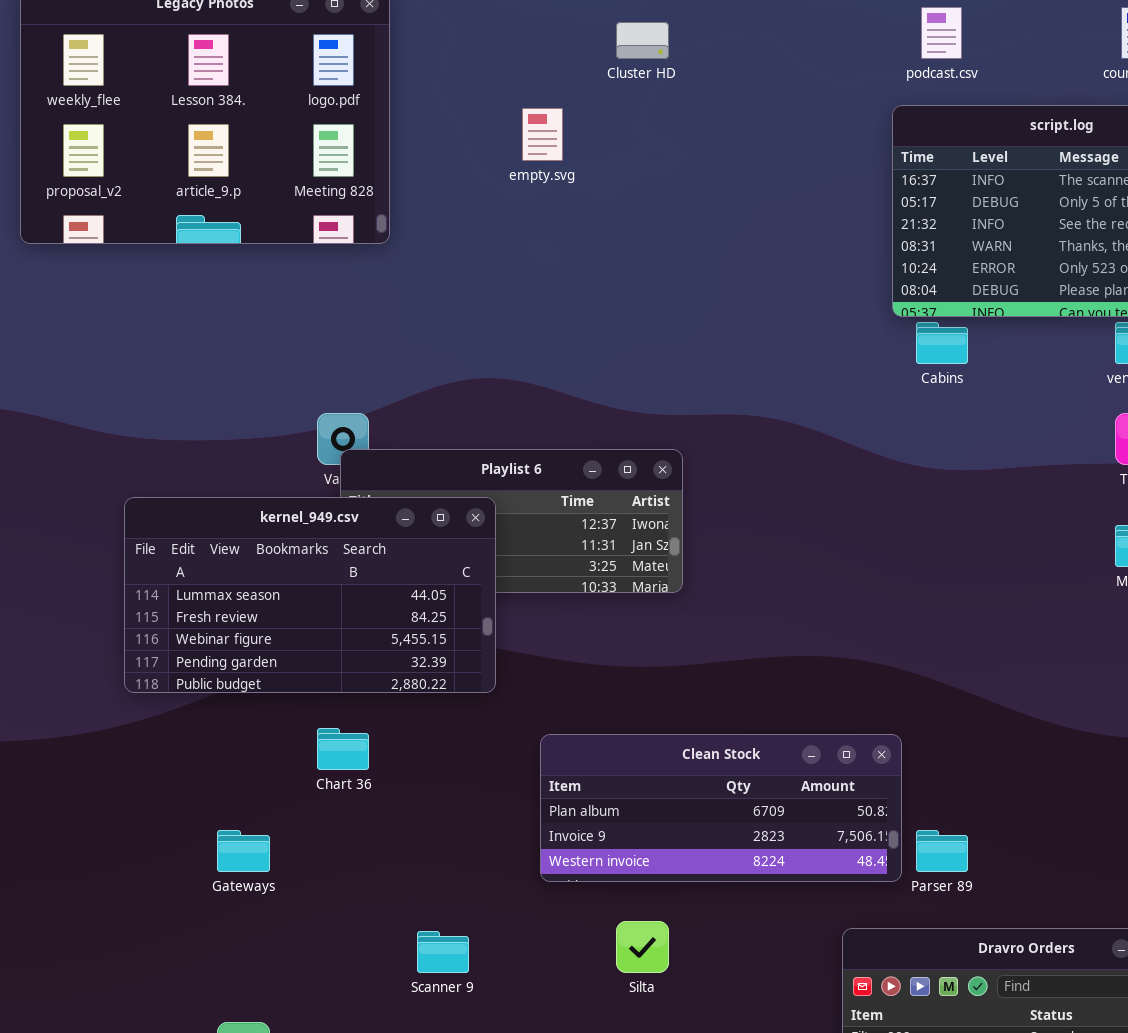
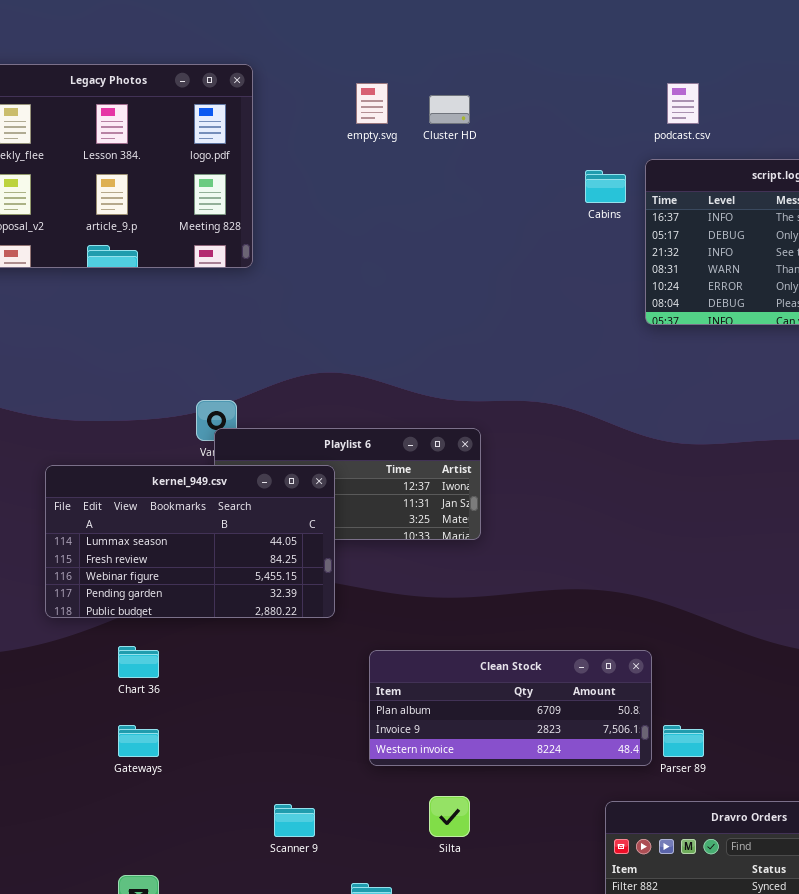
empty.svg: [522,108,563,161] -> [356,83,388,124], moved
Cabins: [916,322,968,364] -> [585,170,626,203], moved
Chart 36: [317,728,369,770] -> [118,646,159,678], moved

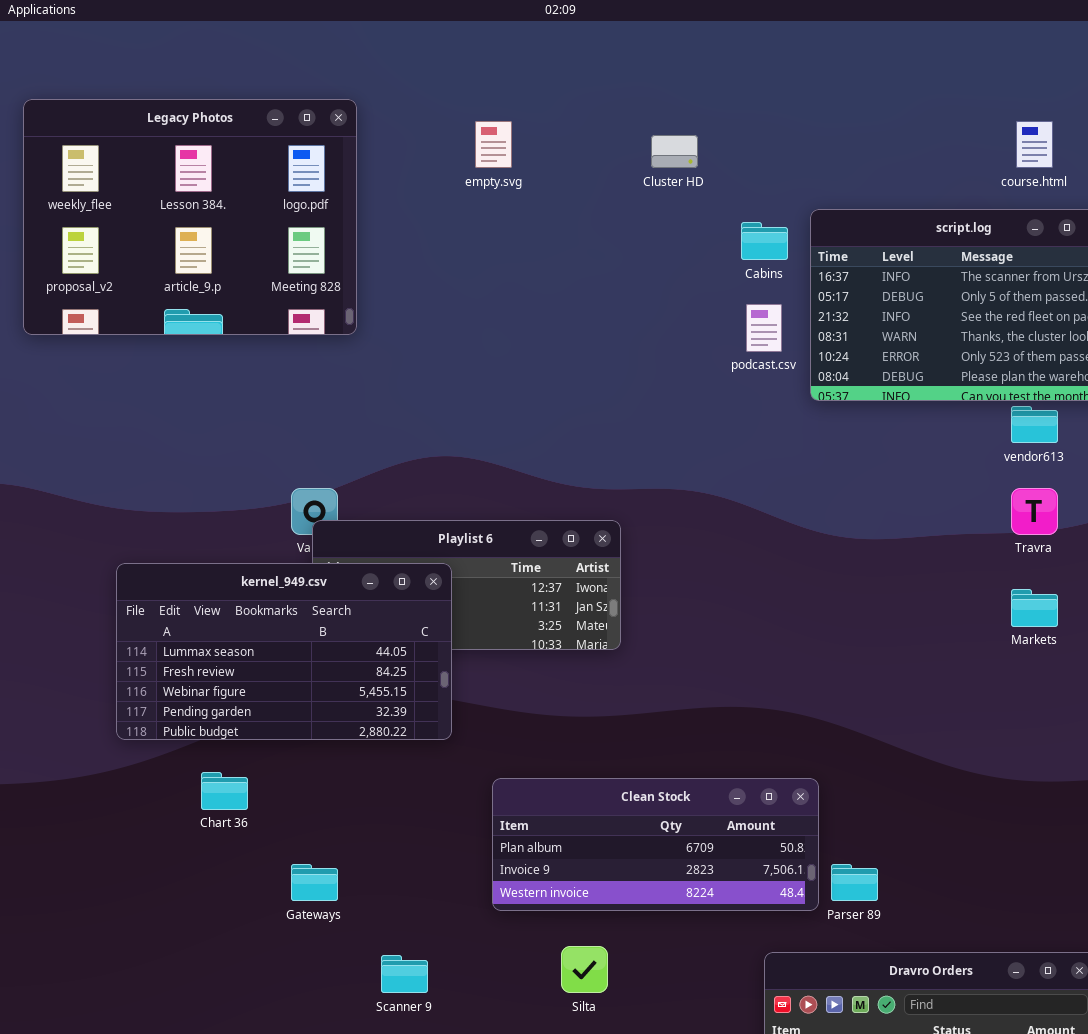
podcast.csv: [667,83,699,124] -> [746,304,782,352], moved
Cluster HD: [429,95,470,124] -> [651,135,698,168], moved
Gateways: [118,725,159,757] -> [291,864,338,901], moved

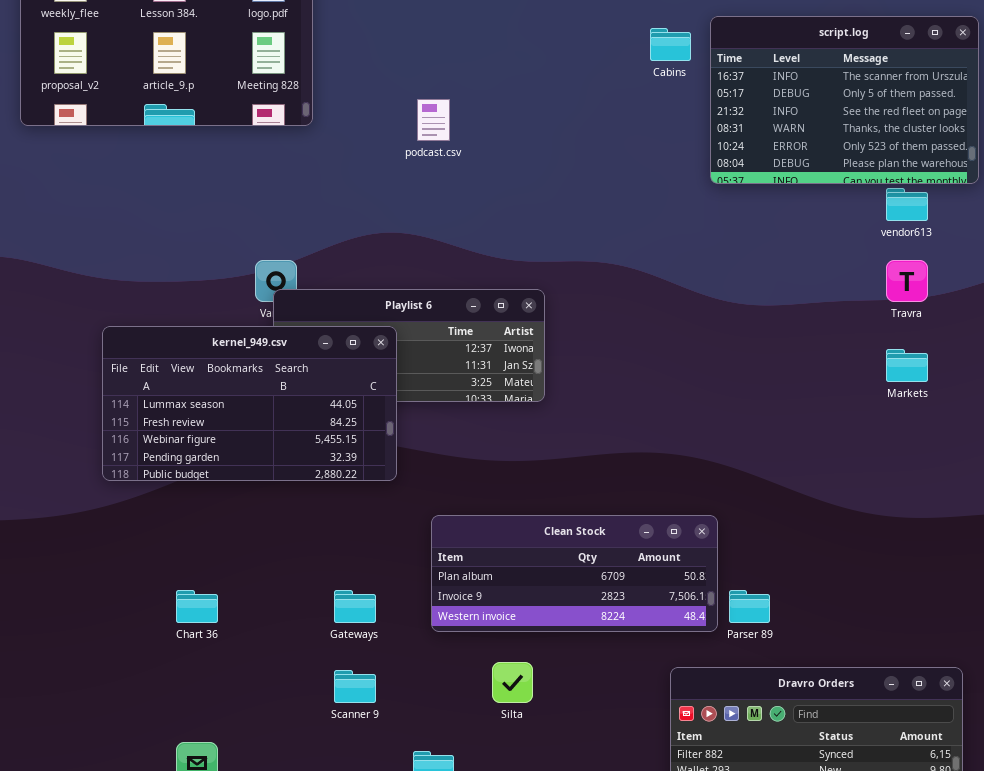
podcast.csv: [746,304,782,352] -> [417,99,450,141], moved
Chart 36: [201,772,248,810] -> [176,590,218,623], moved
Gateways: [291,864,338,901] -> [334,590,376,623], moved

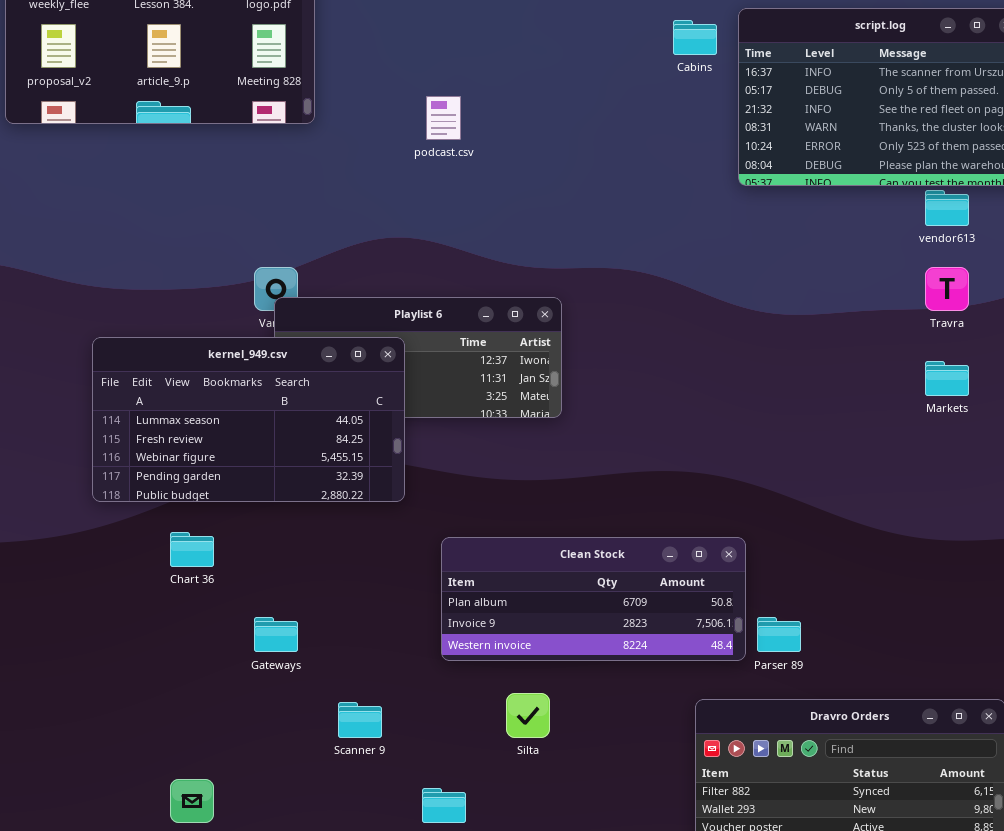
Chart 36: [176,590,218,623] -> [170,532,214,567], moved
Gateways: [334,590,376,623] -> [254,617,298,652], moved

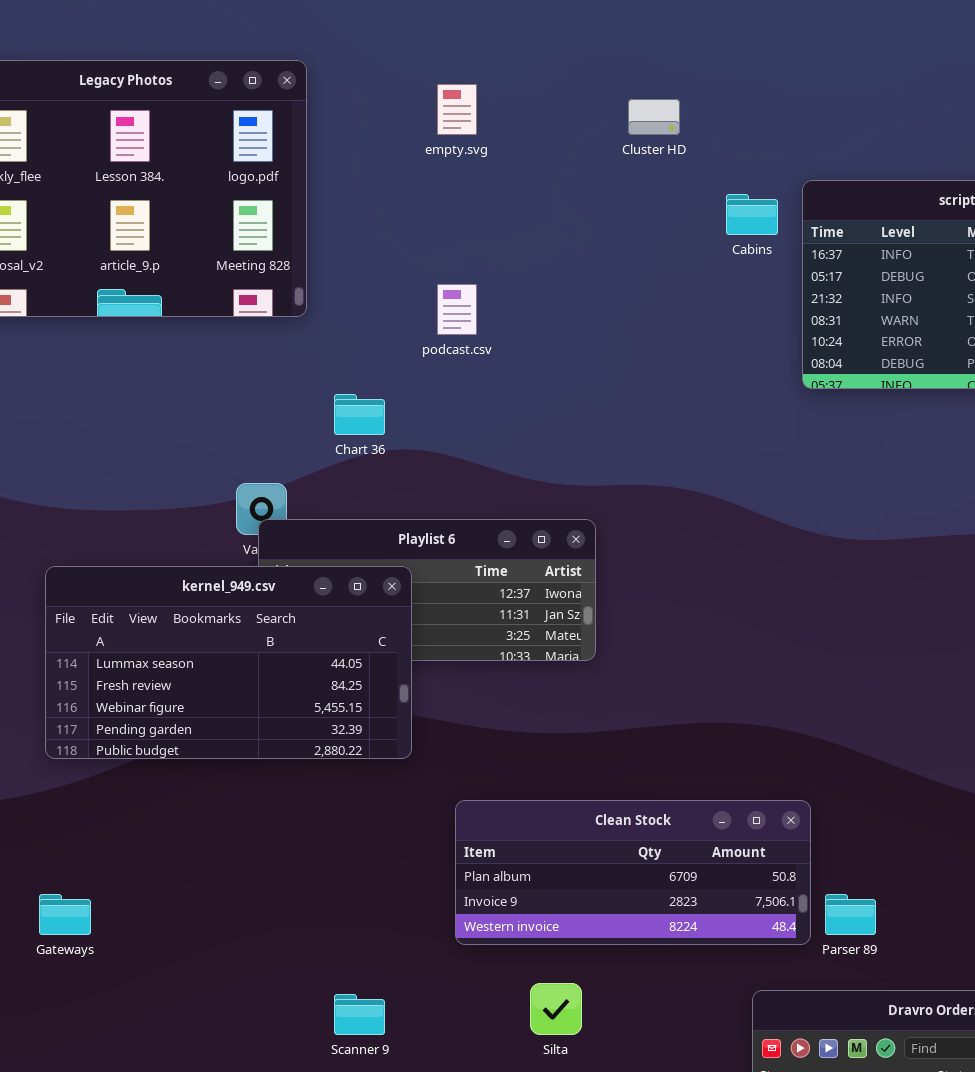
Chart 36: [170,532,214,567] -> [334,394,385,435], moved
Gateways: [254,617,298,652] -> [39,894,91,935], moved

